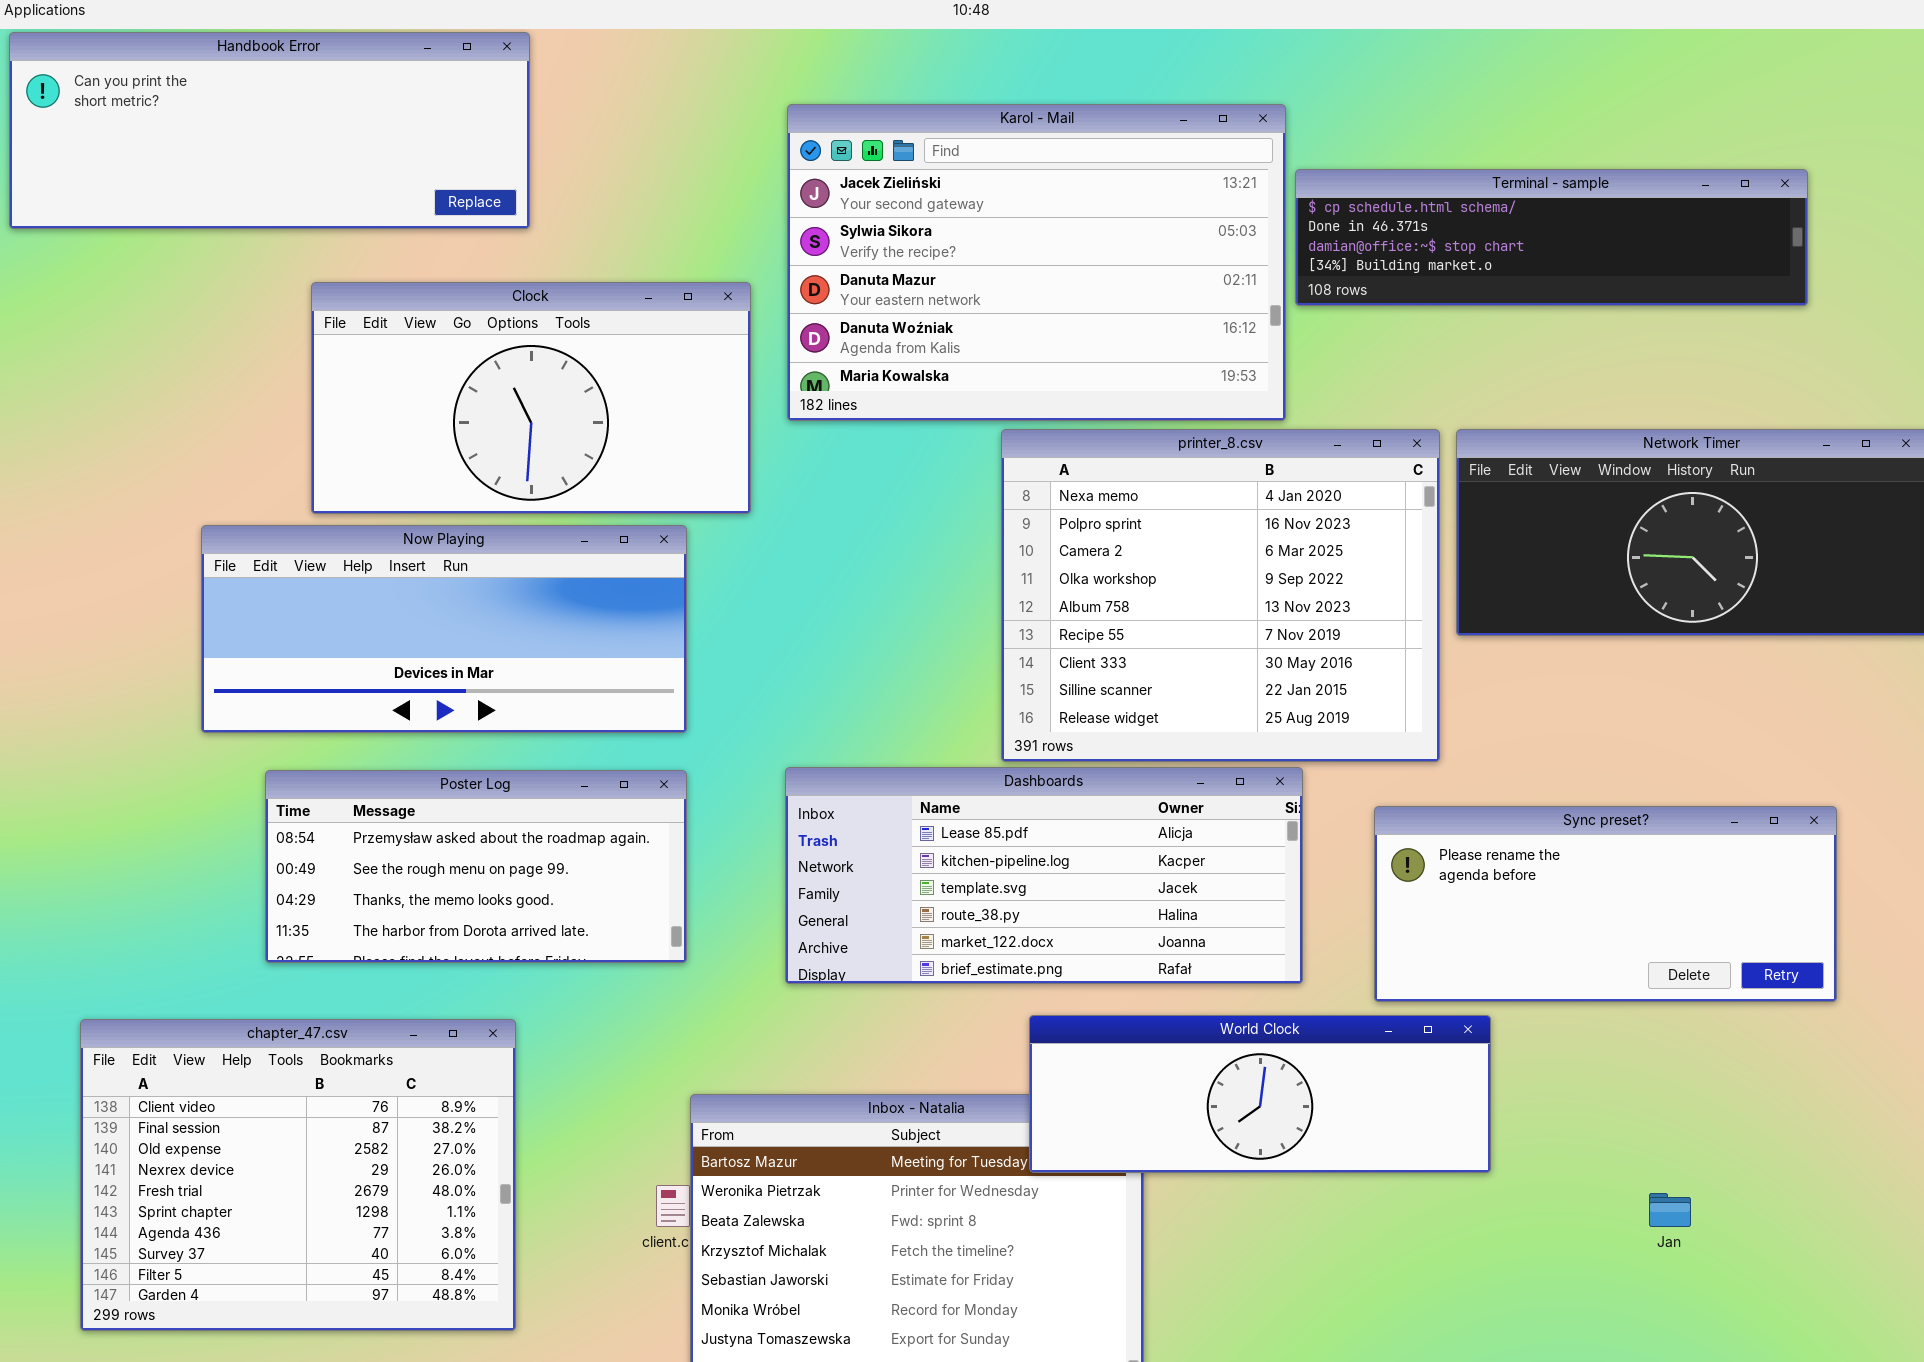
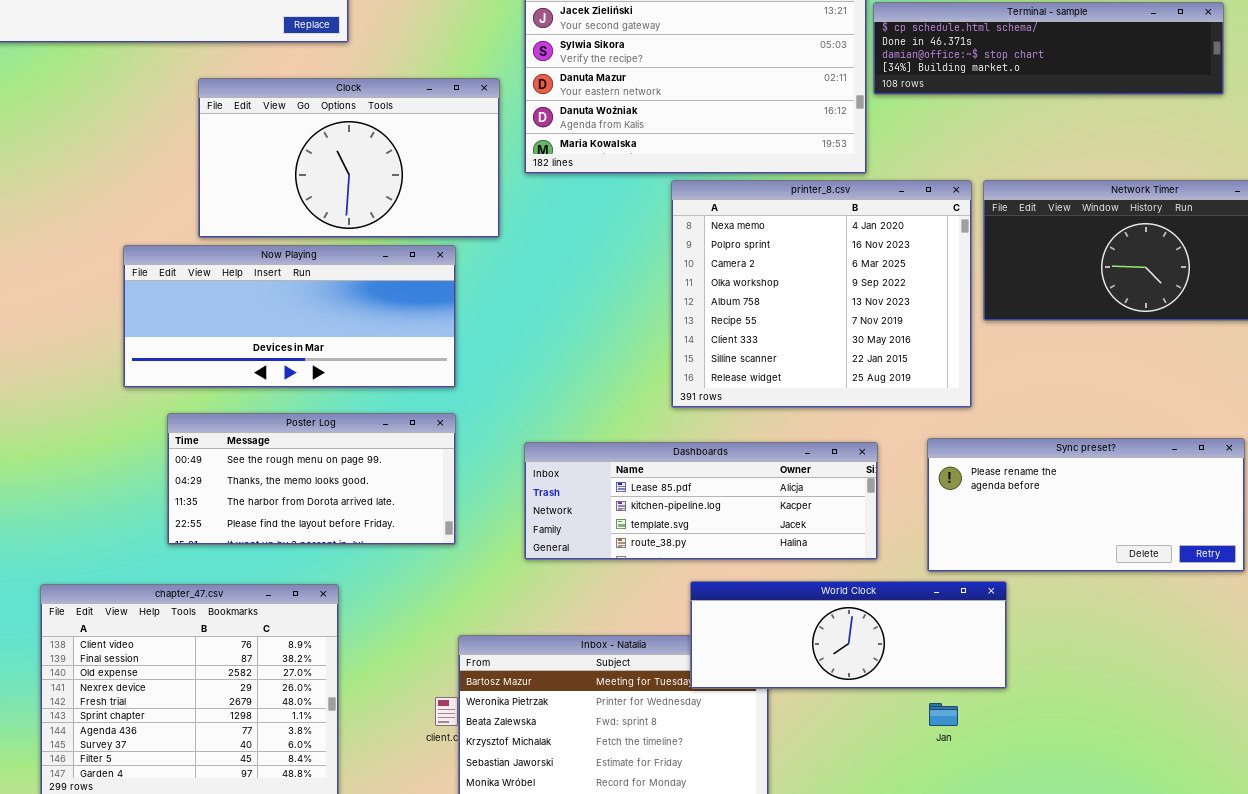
Dashboards: [785,767,1303,984] -> [524,442,878,560], resized
Poster Log: [265,770,687,963] -> [167,413,456,545], scrolled down 1 row
Jan: [1649,1193,1691,1227] -> [929,703,958,726], moved

